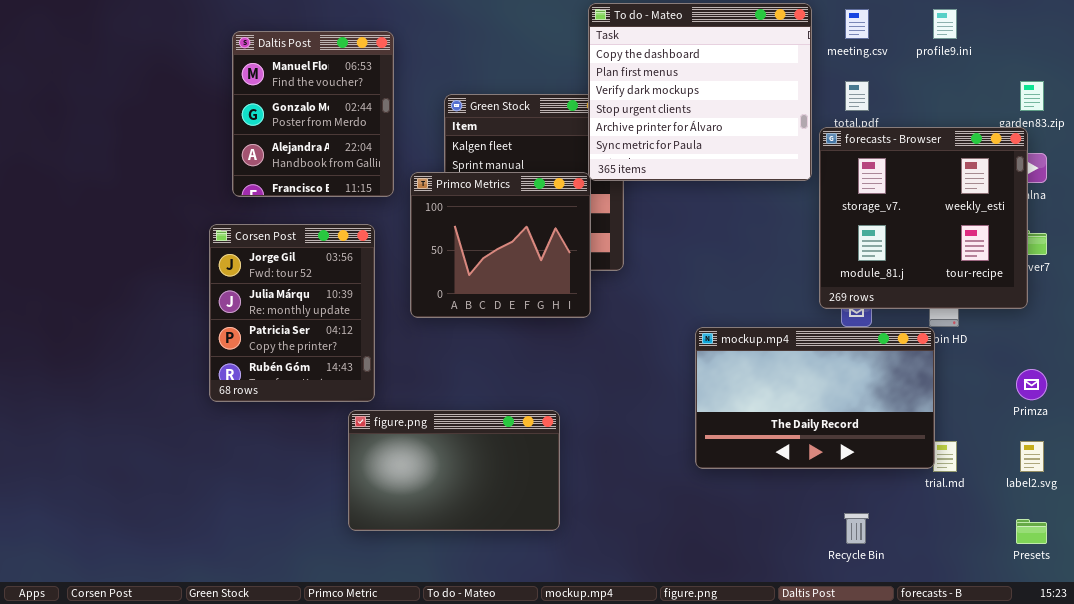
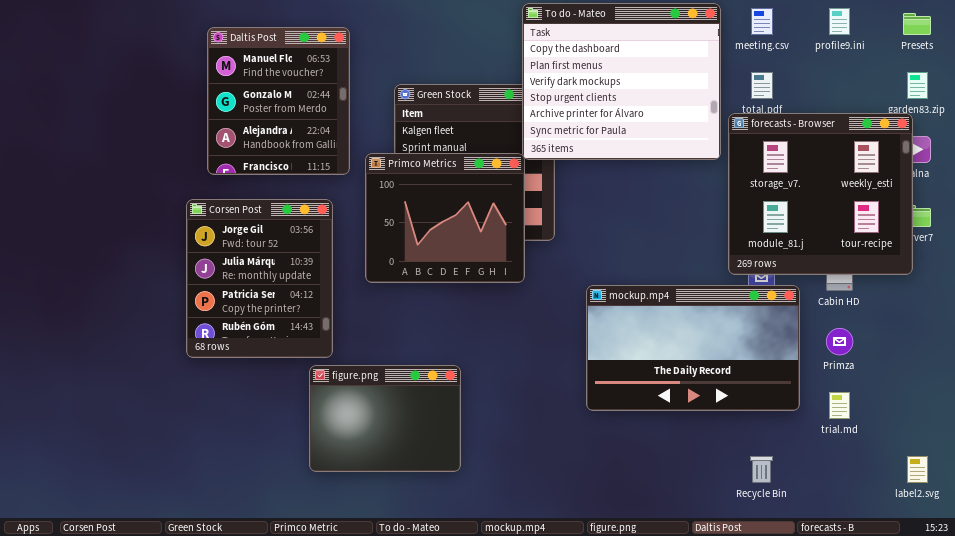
mockup.mp4: [695,327,935,469] -> [586,285,800,411], moved
Primza: [1016,369,1047,400] -> [826,328,853,355], moved
figure.png: [348,410,560,531] -> [309,365,461,472], resized
label2.svg: [1020,441,1044,472] -> [907,456,928,483], moved
Presets: [1016,519,1047,544] -> [903,13,931,35], moved

